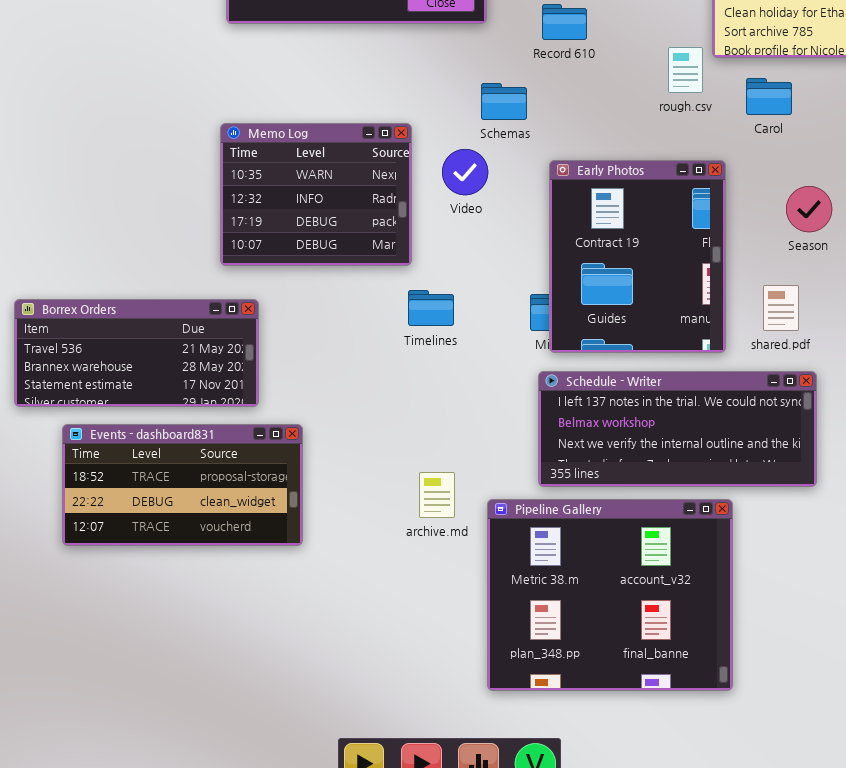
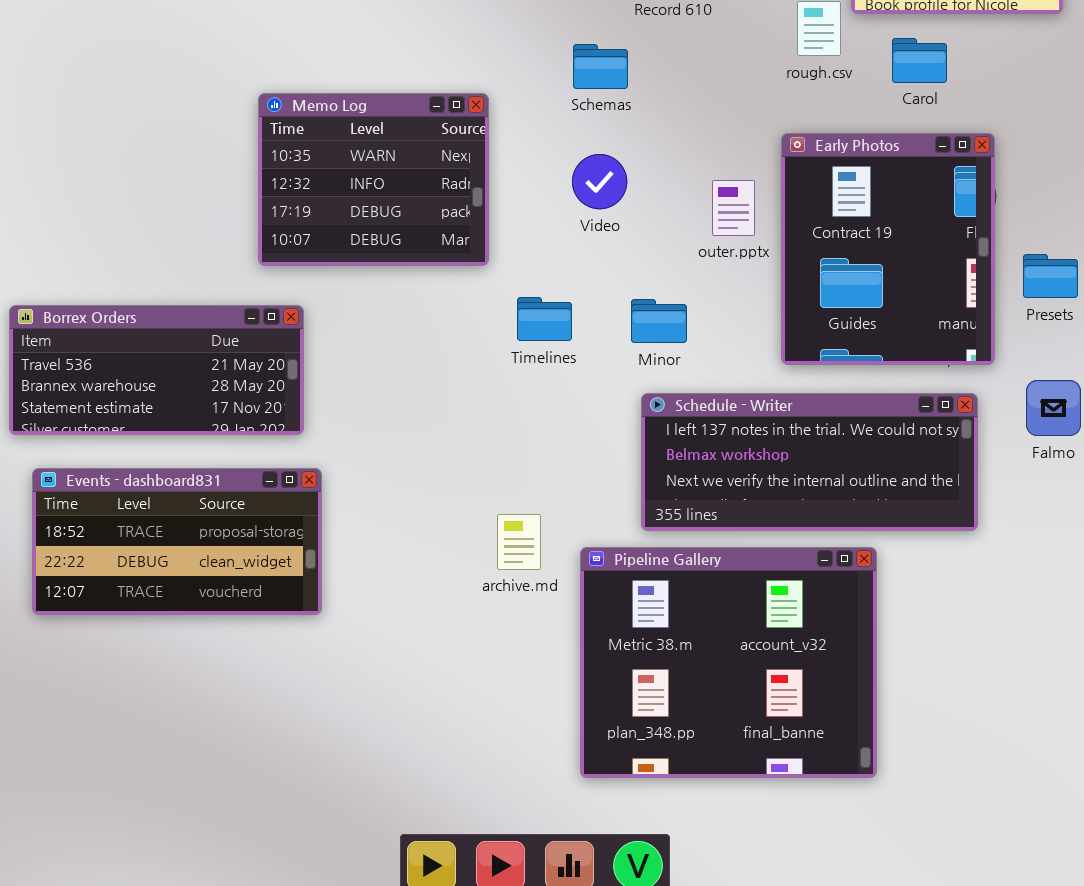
Video: [442,149,488,195] -> [572,154,627,209], moved
Early Photos: [549,160,726,353] -> [781,133,995,365], moved
Timelines: [408,290,454,326] -> [517,297,572,341], moved
Events - dashboard831: [62,424,303,546] -> [32,468,322,615], moved

